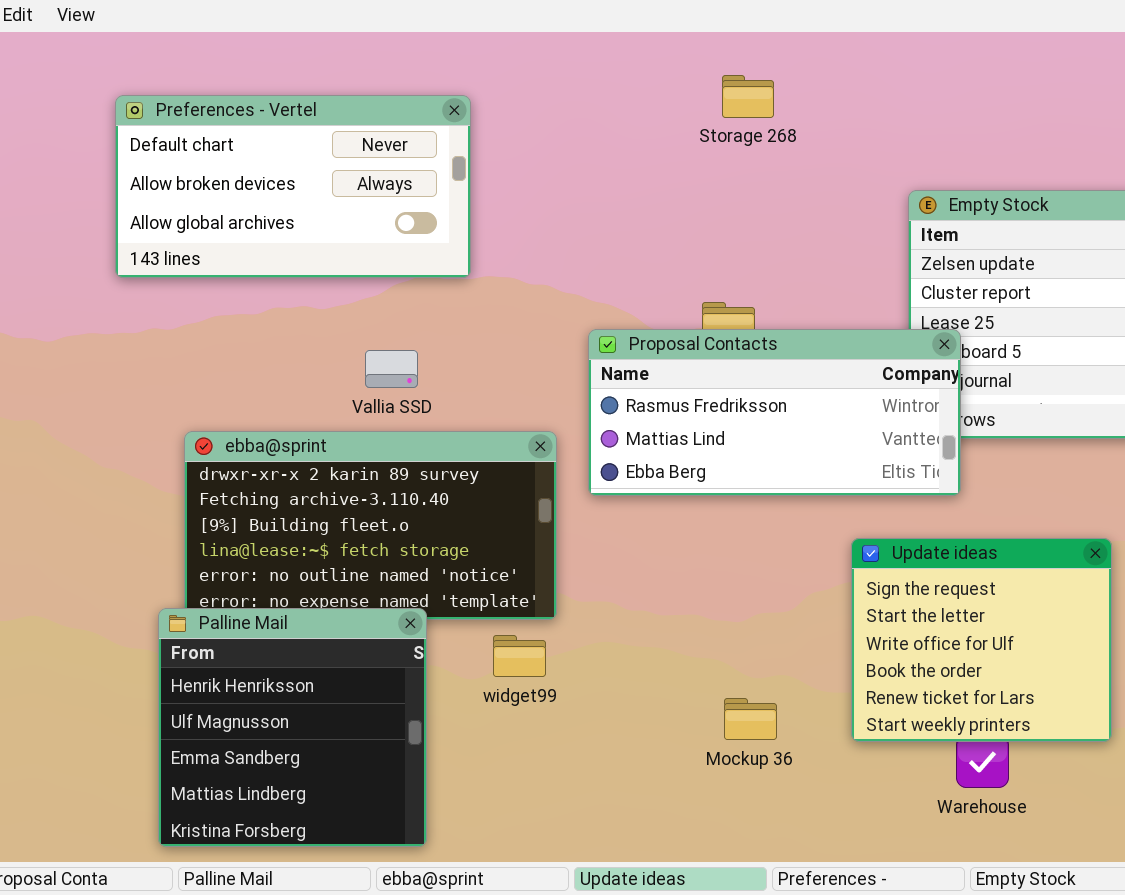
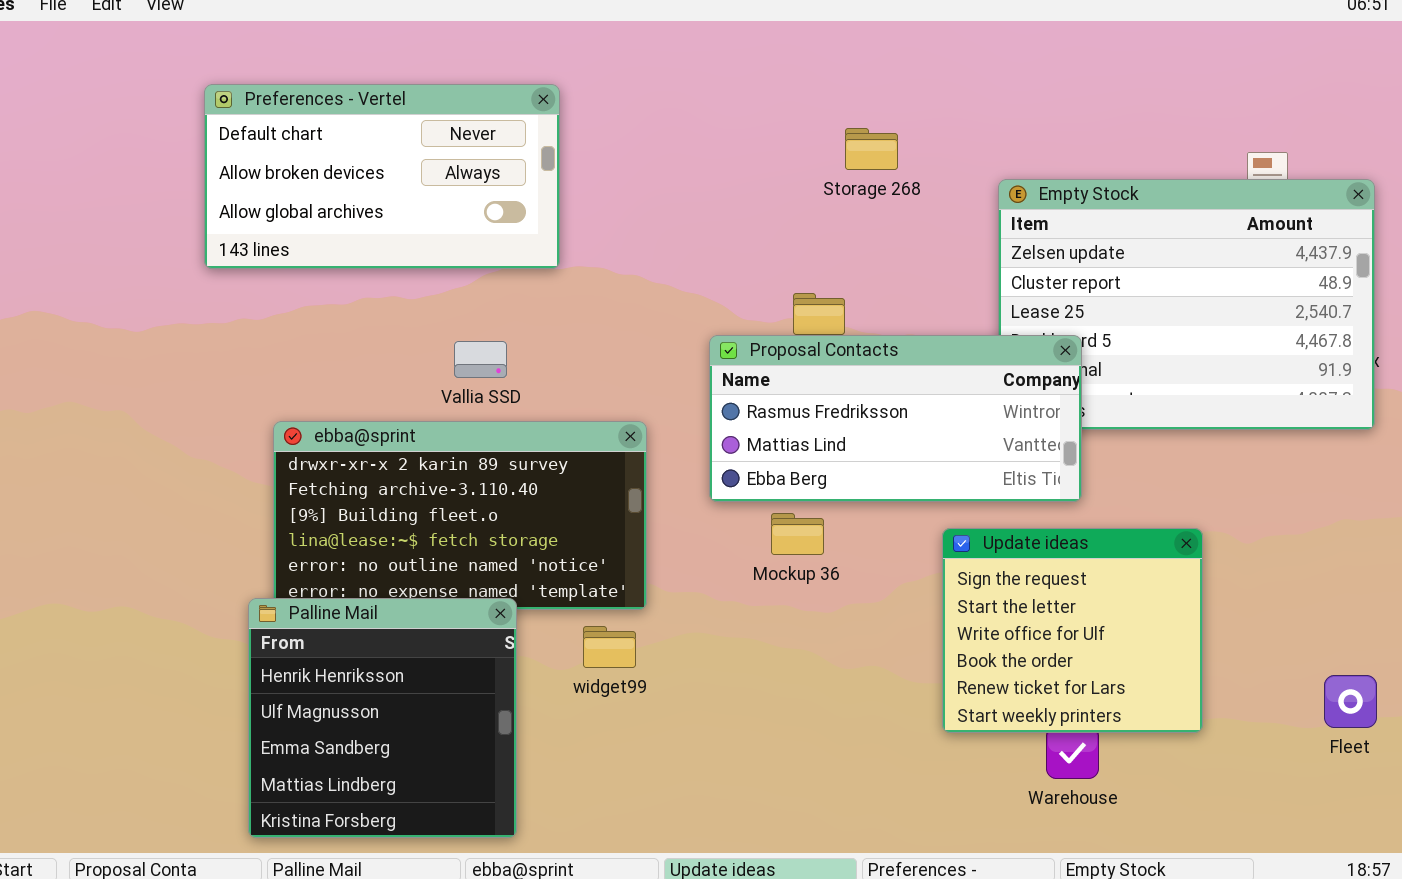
Storage 268: [722,75,774,118] -> [845,128,898,170], moved
Proposal Contacts: [588,329,961,496] -> [709,335,1082,502], moved
Mockup 36: [724,698,777,740] -> [771,513,824,555], moved

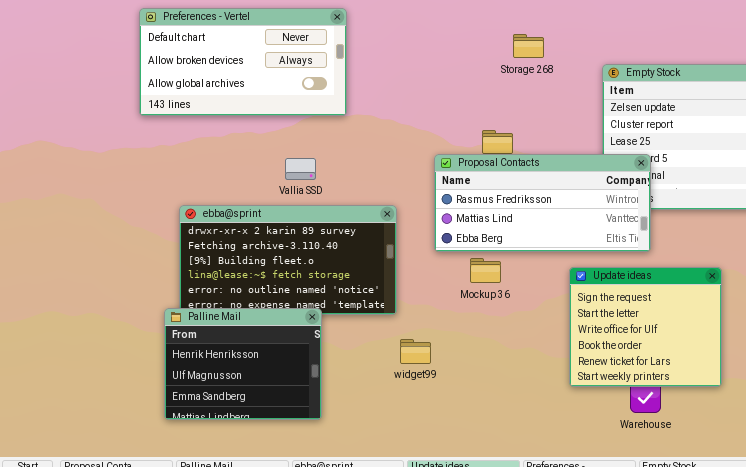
Palline Mail: [248,598,517,838] -> [164,308,322,420], resized
widget99: [583,626,636,668] -> [400,339,431,364], moved

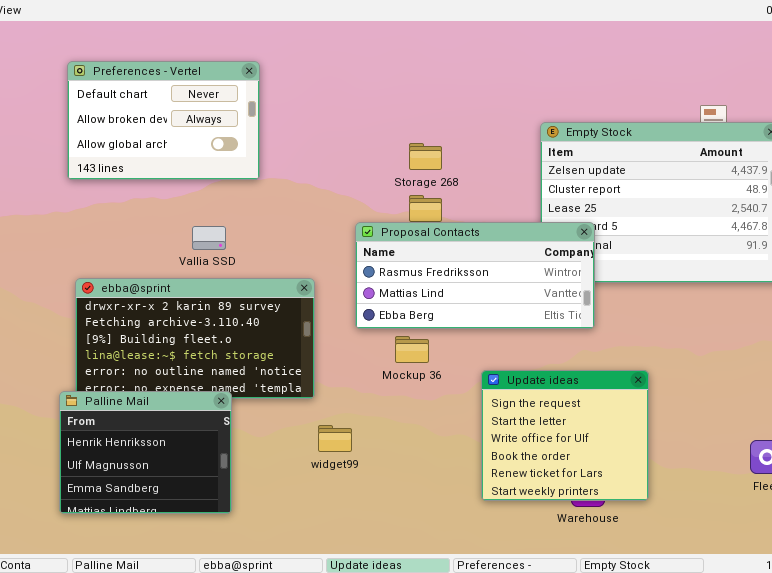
Preferences - Vertel: [139,8,347,116] -> [67,61,260,180], resized
Storage 268: [513,34,544,58] -> [409,143,442,170], moved
Update ideas: [569,267,722,387] -> [481,370,649,501], moved

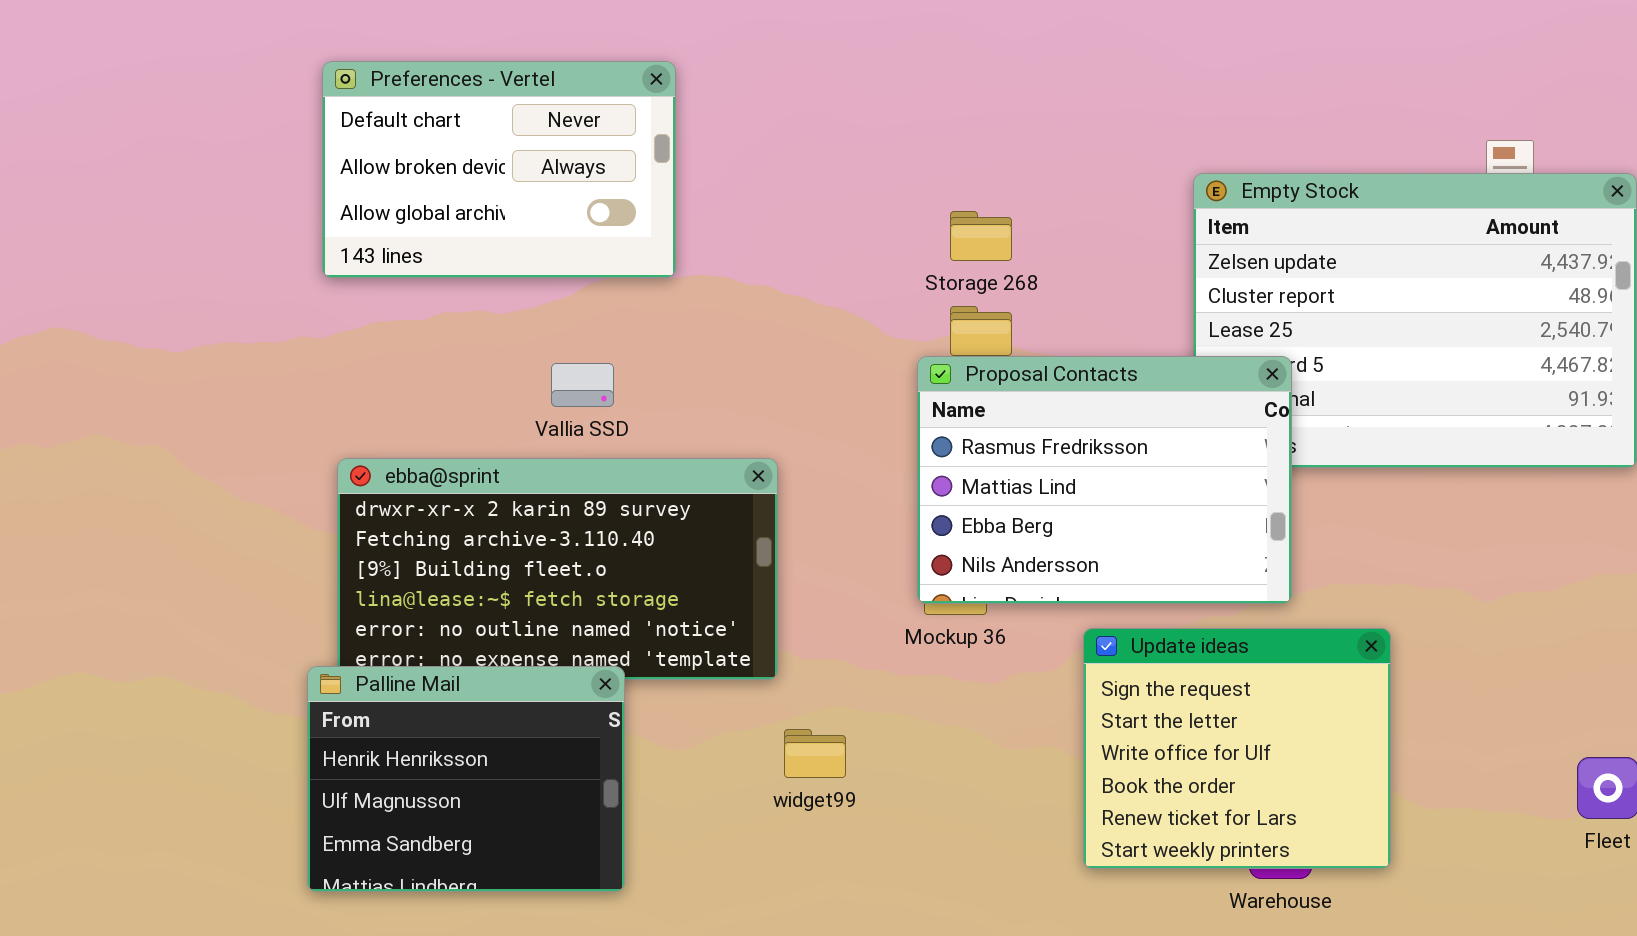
Proposal Contacts: [355,222,595,329] -> [917,356,1292,604], resized

